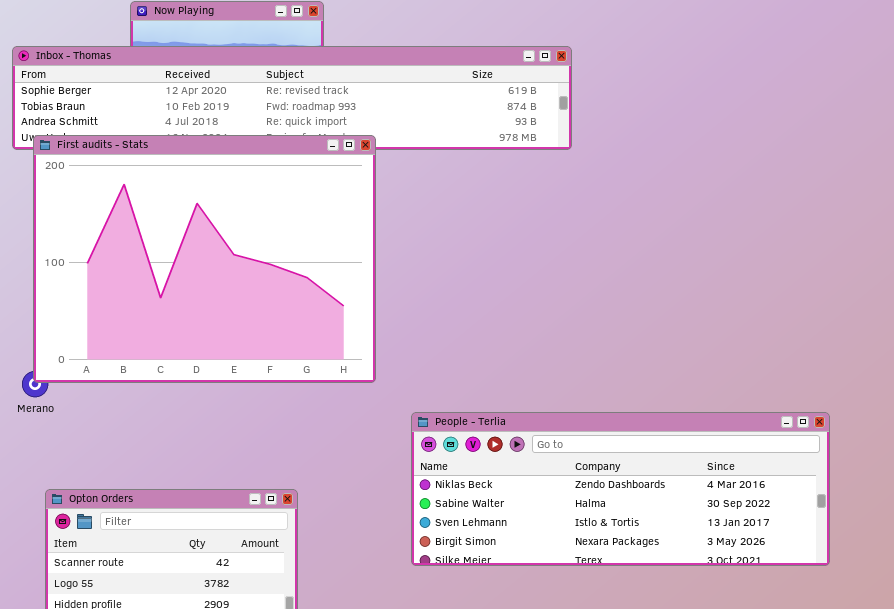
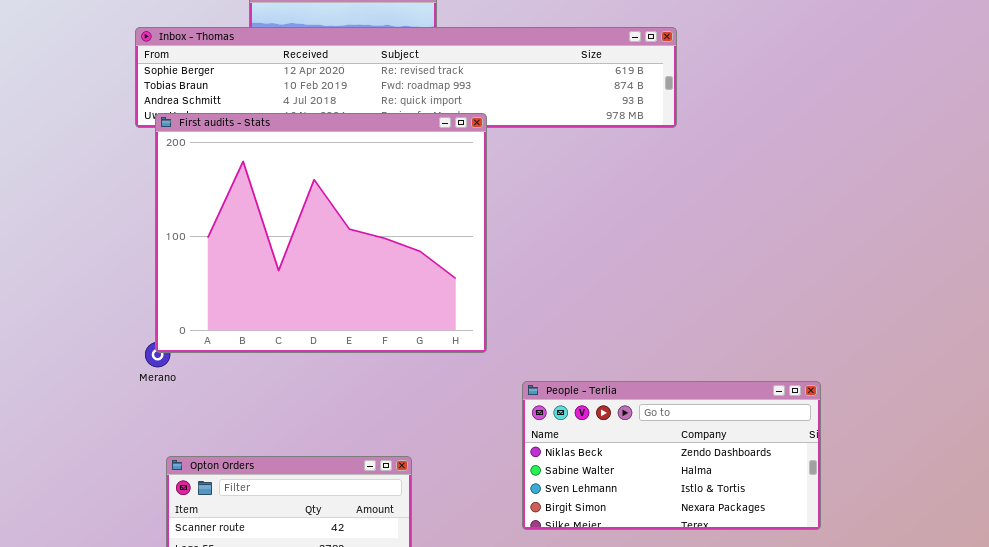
People - Terlia: [411,412,830,566] -> [522,381,821,530], resized

